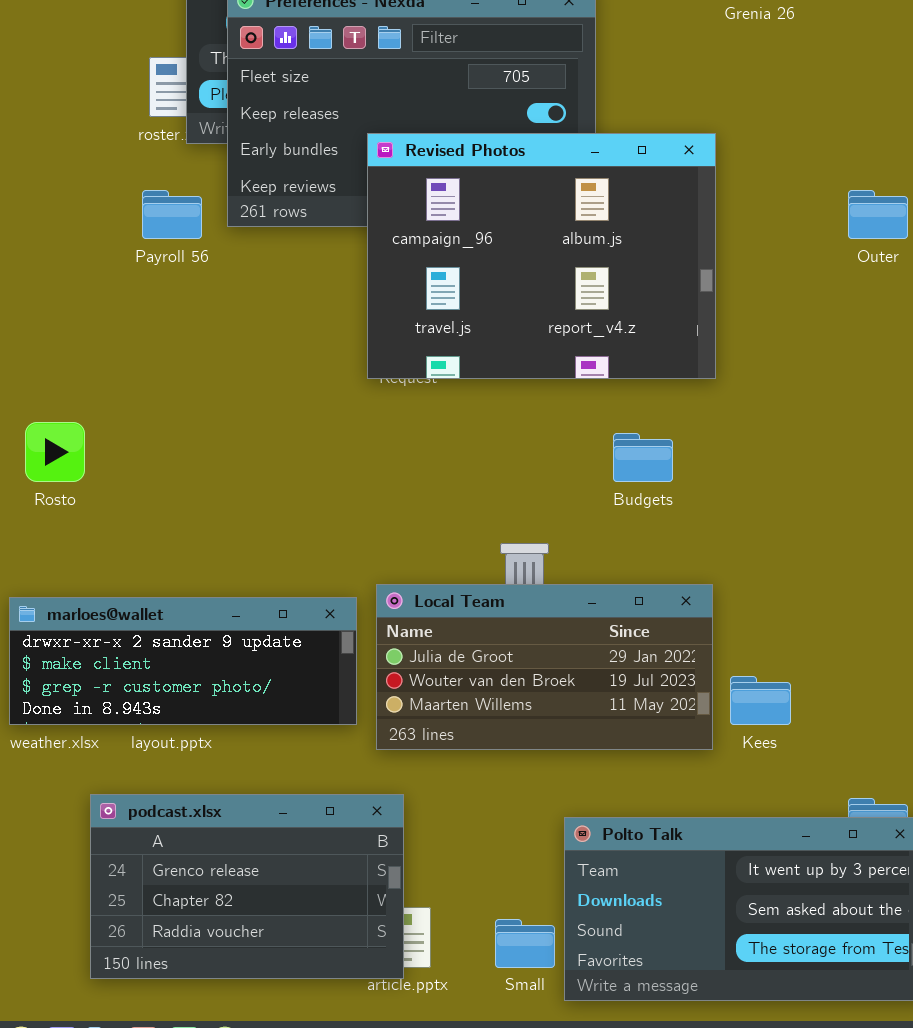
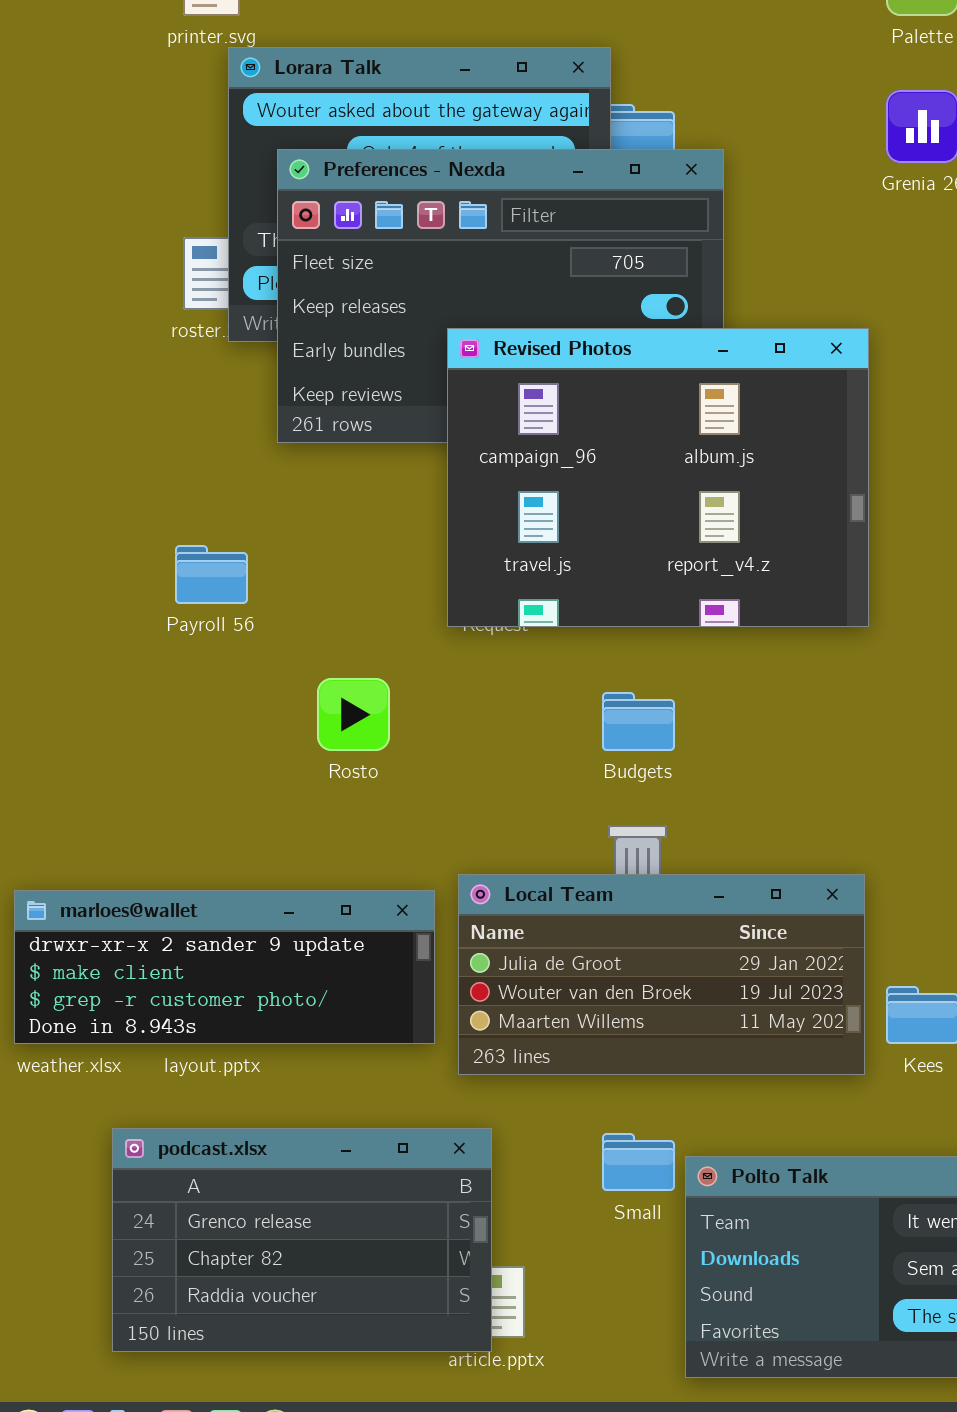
Payroll 56: [142,190,202,239] -> [175,545,248,604], moved
Rosto: [25,422,85,482] -> [317,678,390,751], moved
Budgets: [613,433,673,482] -> [602,692,675,751], moved
Small: [495,919,555,968] -> [602,1133,675,1191], moved

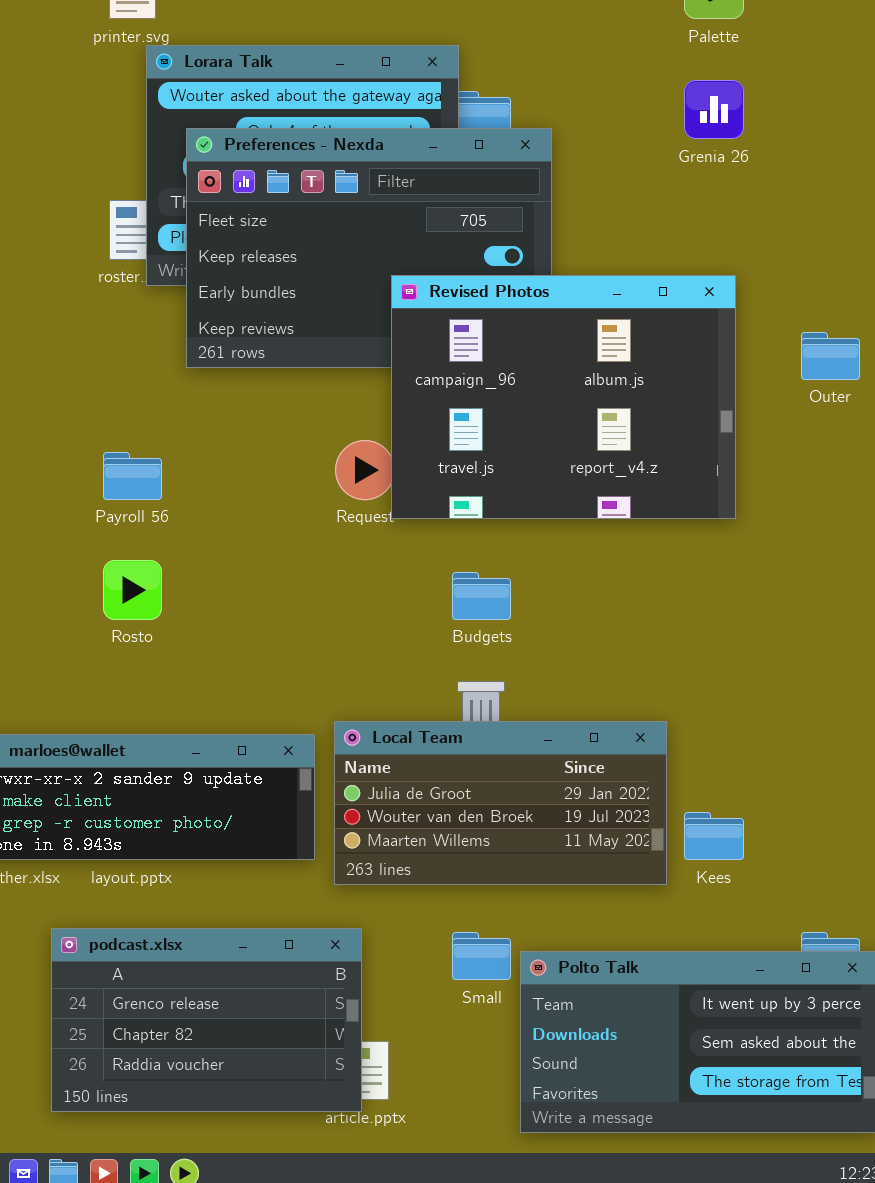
Revised Photos: [447,328,869,627] -> [391,275,736,519], moved
Rosto: [317,678,390,751] -> [103,560,162,620], moved

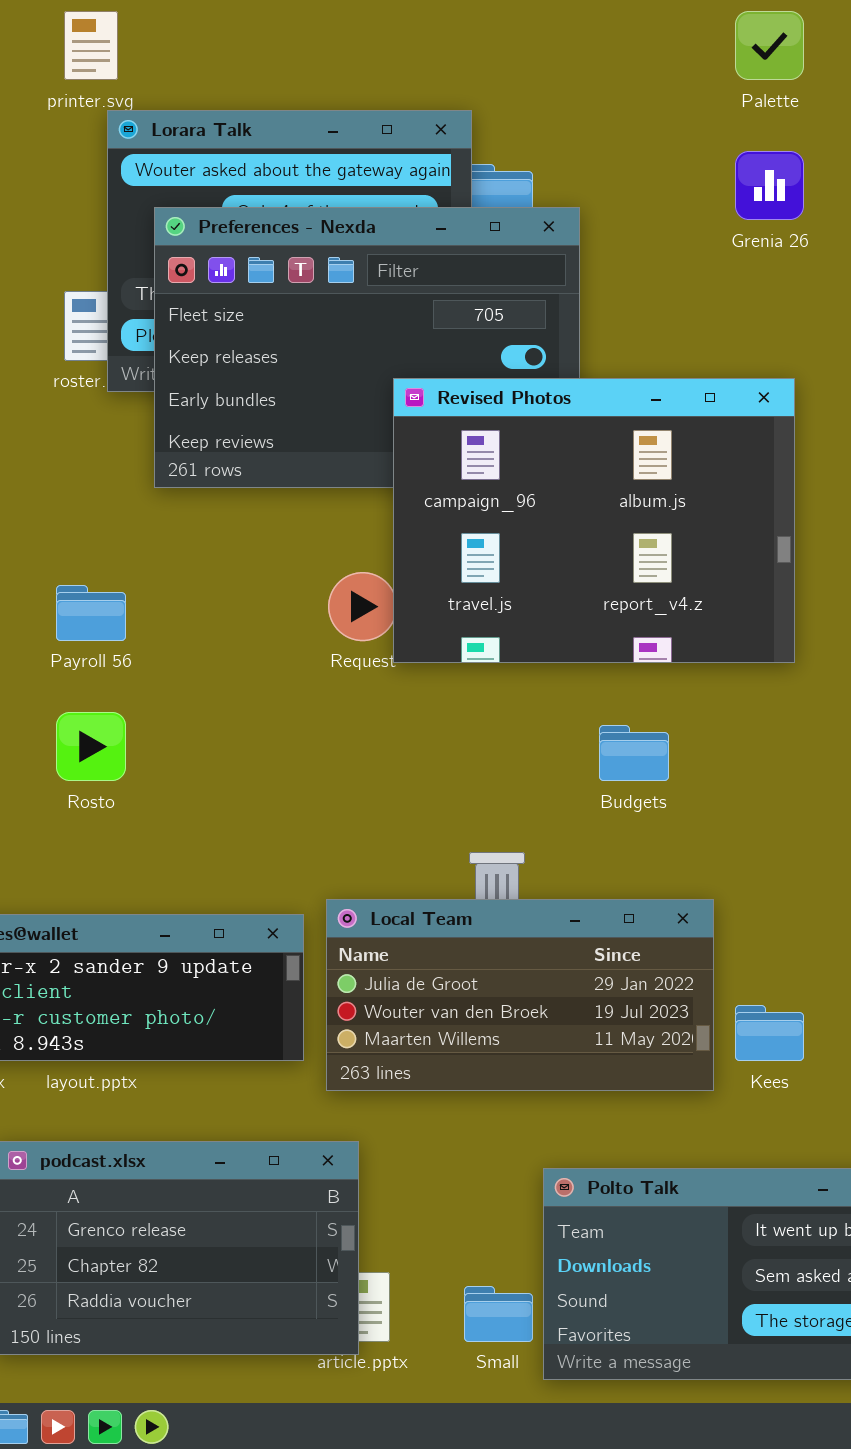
Budgets: [452,572,511,620] -> [599,725,669,781], moved
Small: [452,932,511,980] -> [464,1286,533,1342], moved

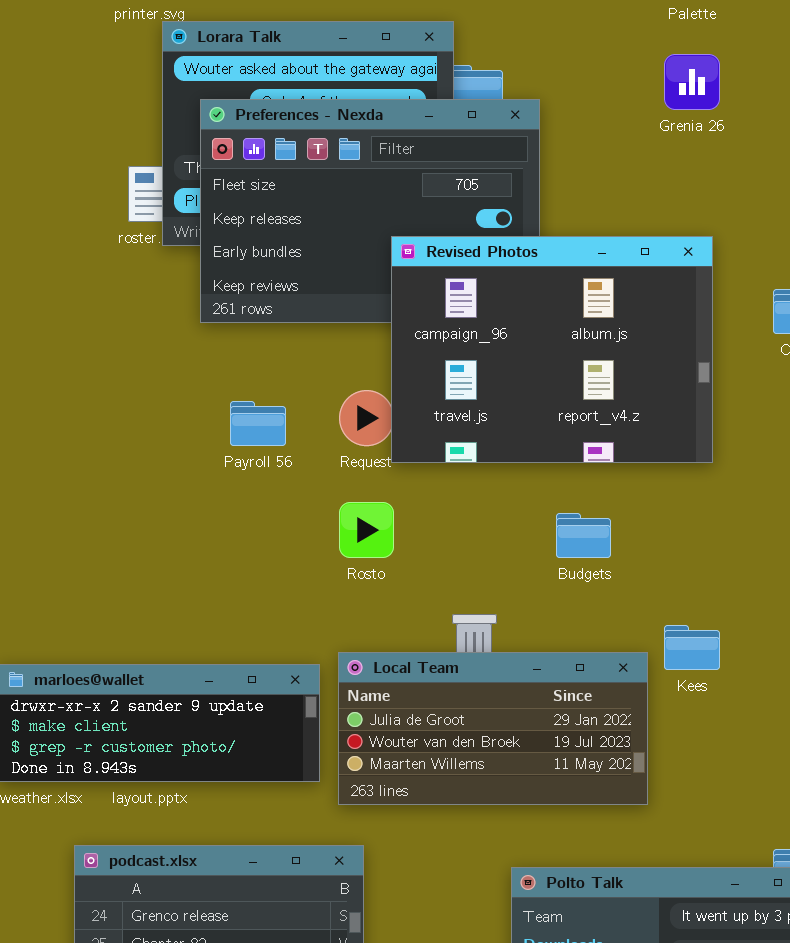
Payroll 56: [56,585,126,641] -> [230,401,286,446], moved
Rosto: [56,712,126,781] -> [339,502,394,558], moved
Kees: [735,1005,804,1061] -> [664,625,720,670], moved

